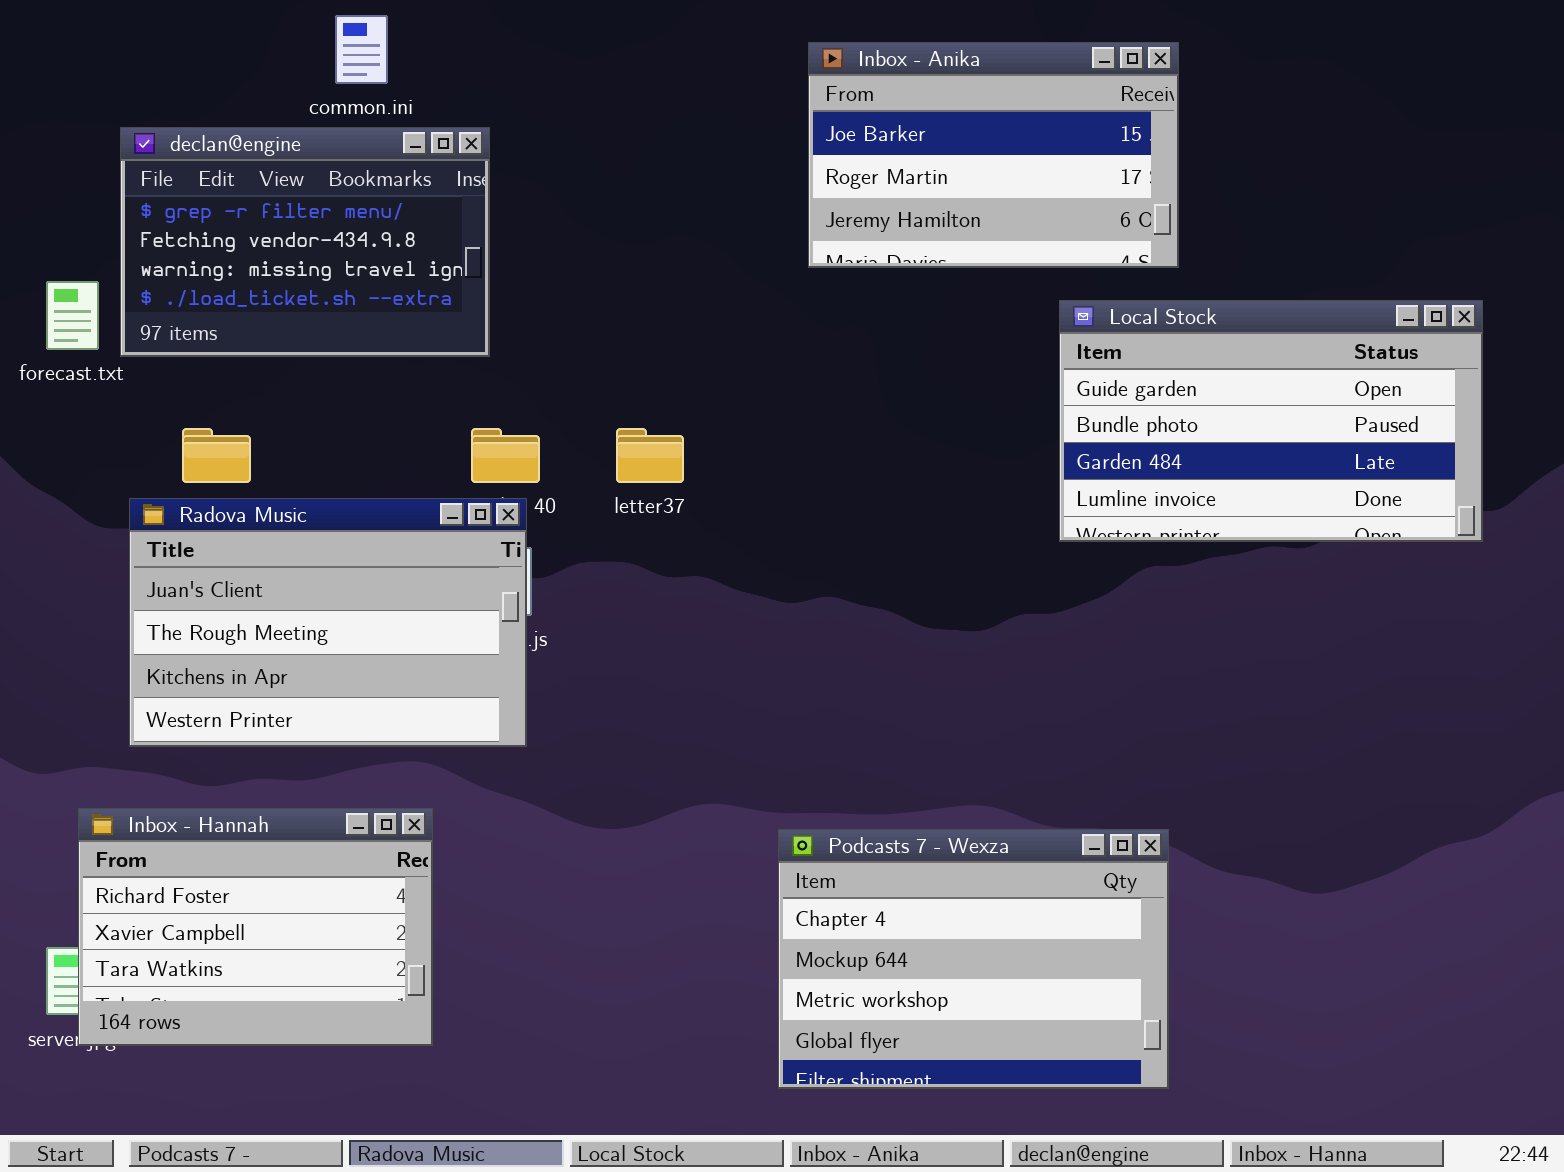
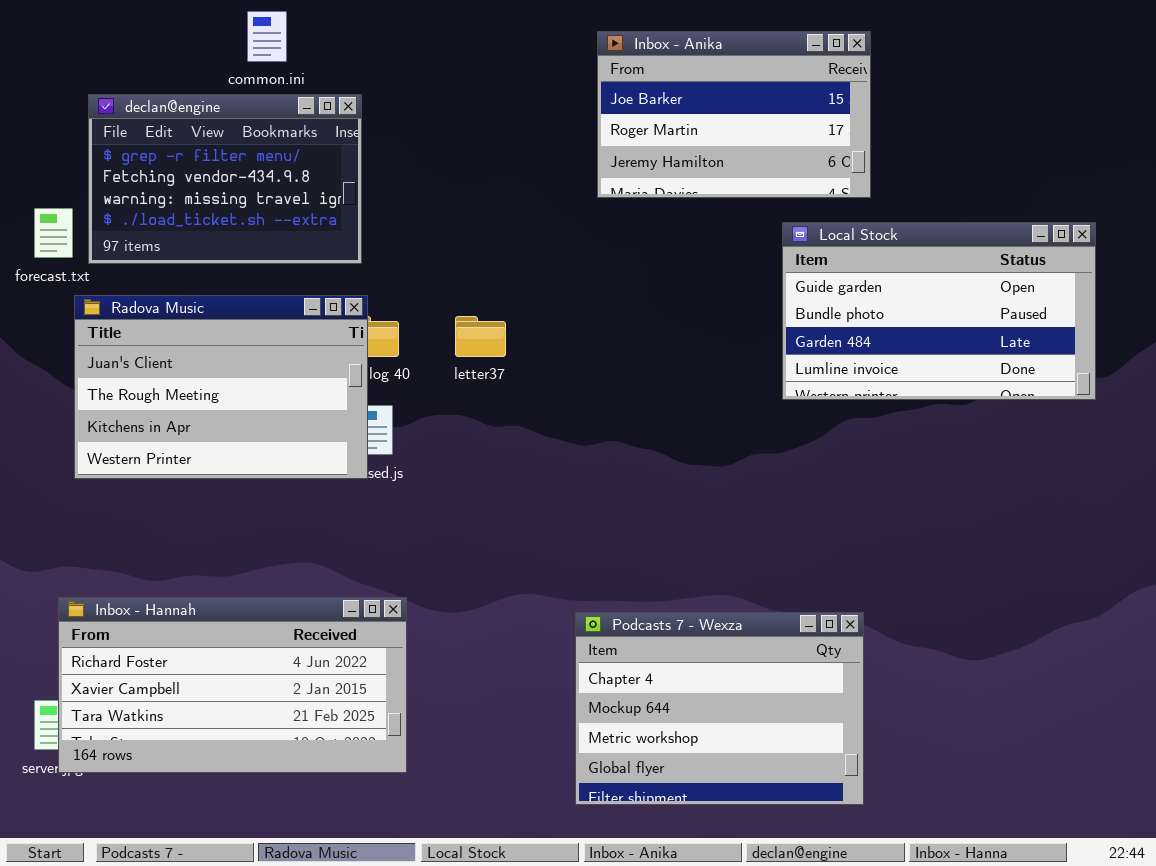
Radova Music: [129,498,527,747] -> [74,295,368,479], moved
Inbox - Hannah: [78,808,433,1046] -> [58,597,407,773], resized

